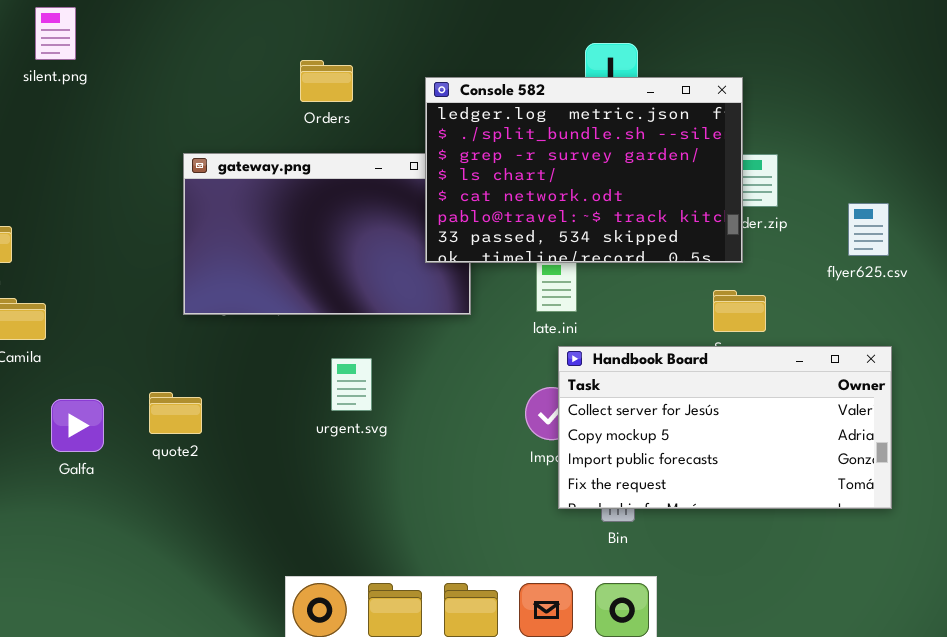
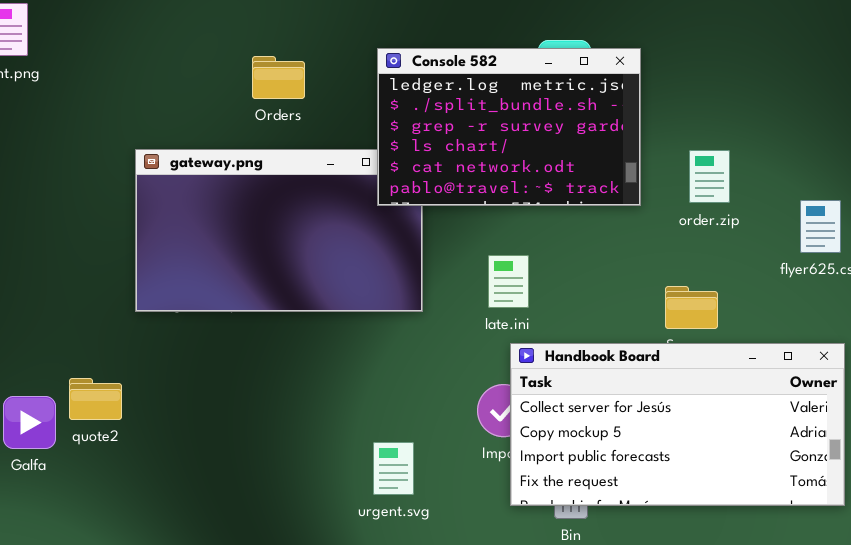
Console 582: [425,77,743,263] -> [377,48,641,206], moved, resized
urgent.svg: [331,358,372,411] -> [373,442,414,495], moved
quote2: [149,392,202,434] -> [69,378,122,420], moved

